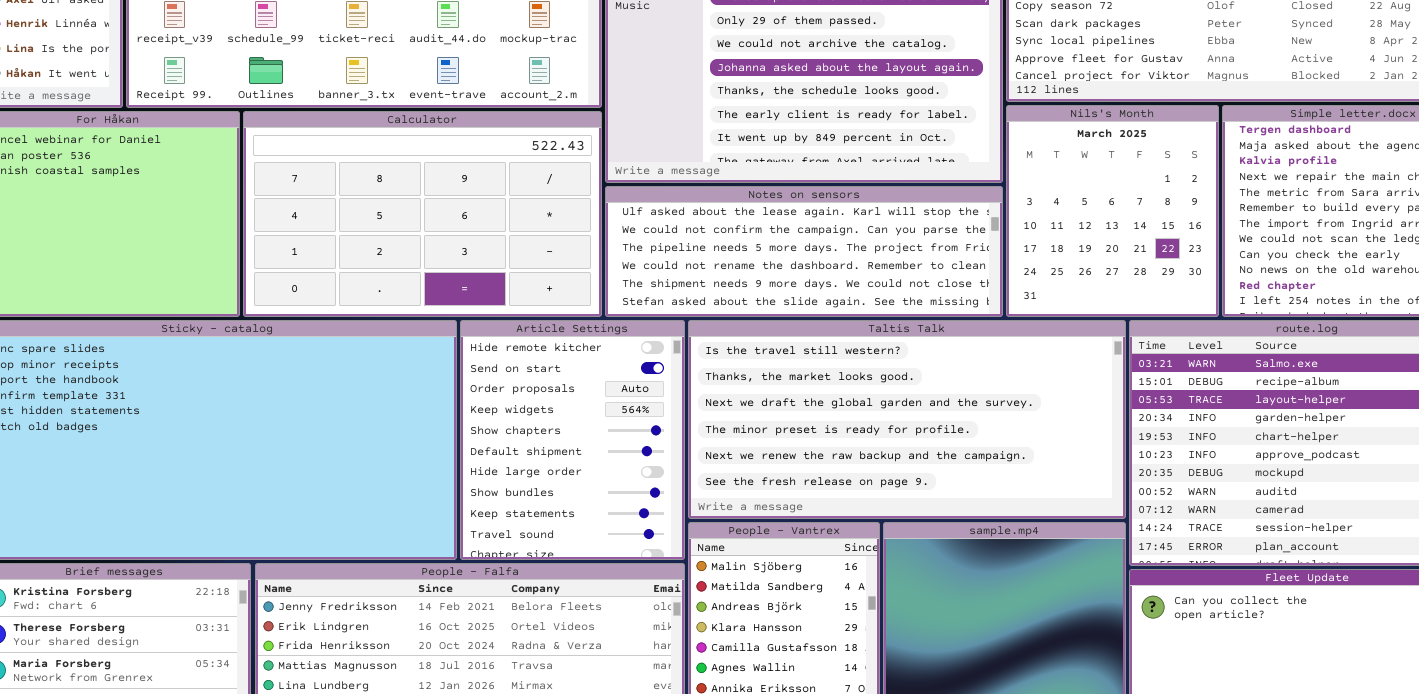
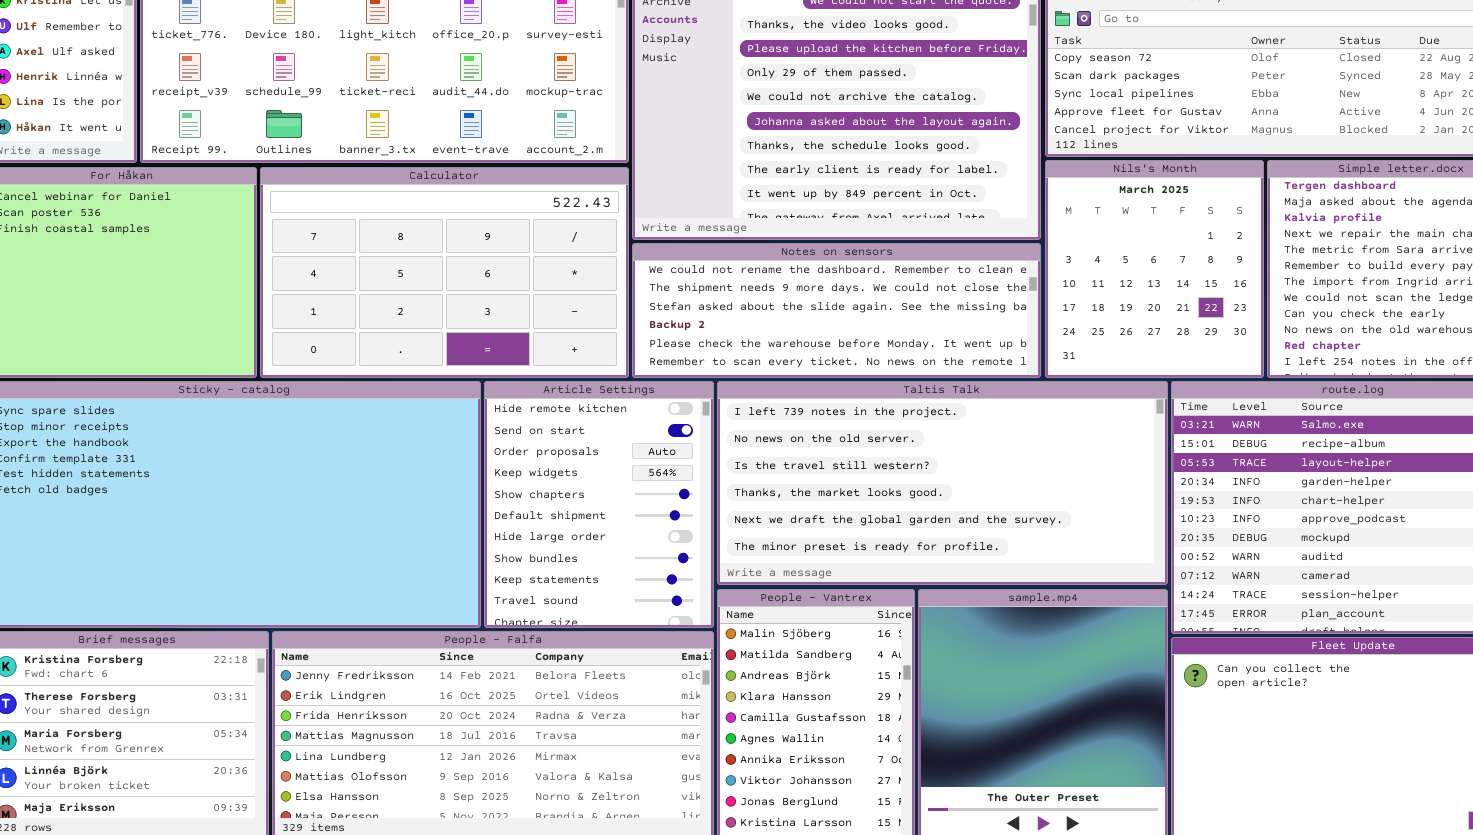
Notes on sensors: [605,186,1003,317] -> [632,243,1041,378], scrolled down 3 rows
Taltis Talk: [688,320,1126,519] -> [717,381,1168,585], scrolled up 2 rows

